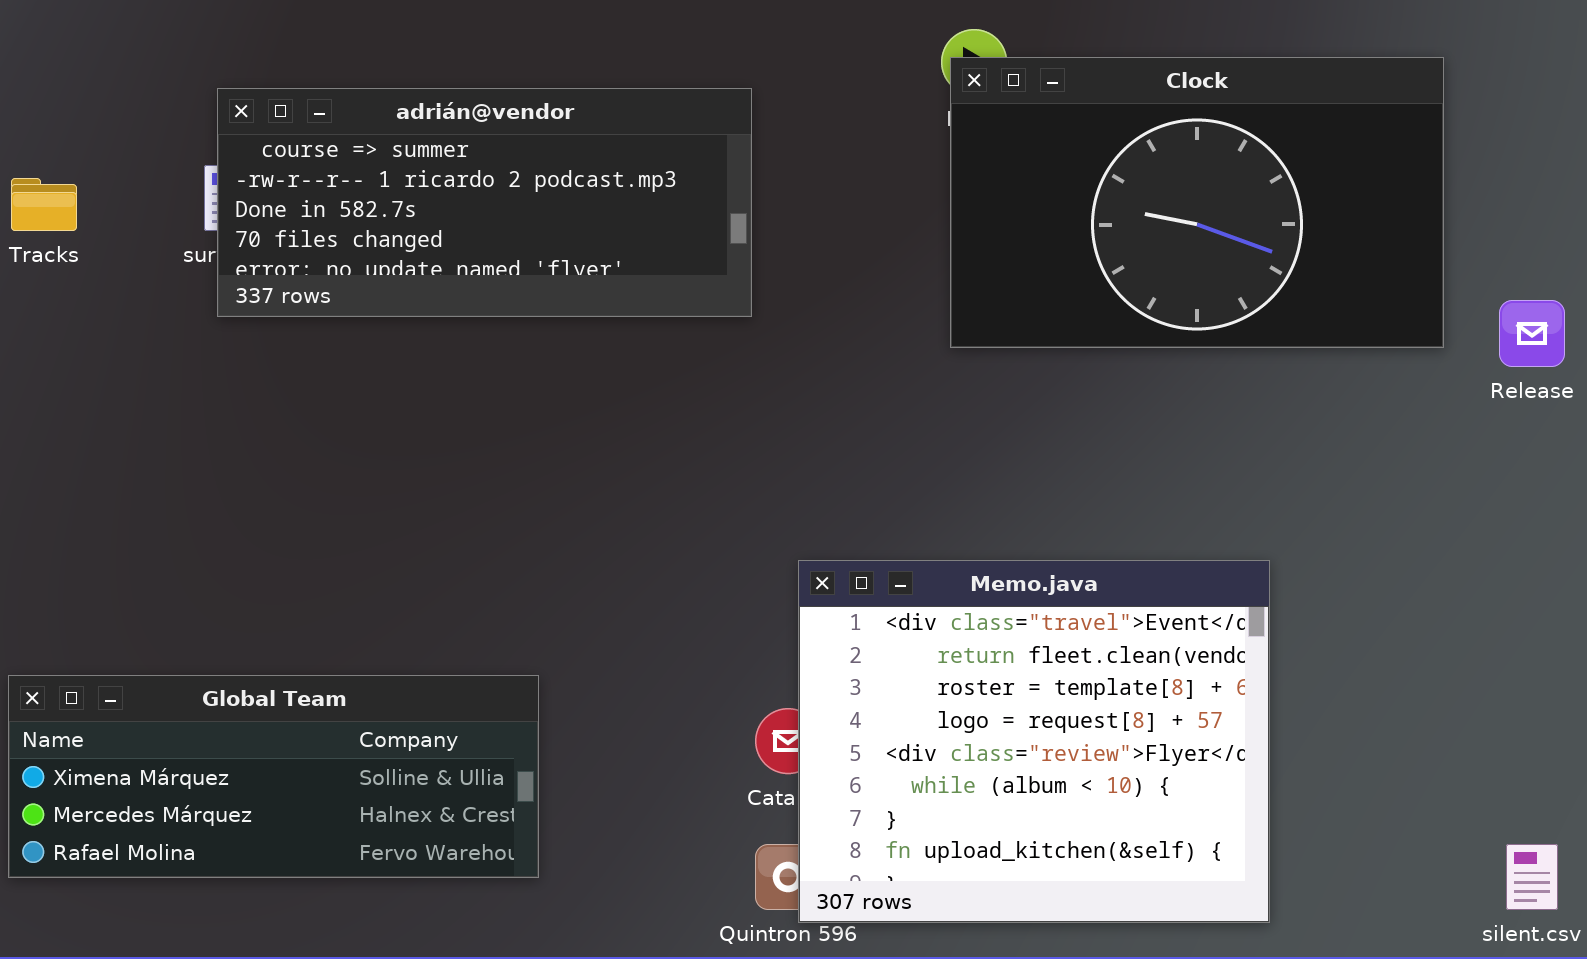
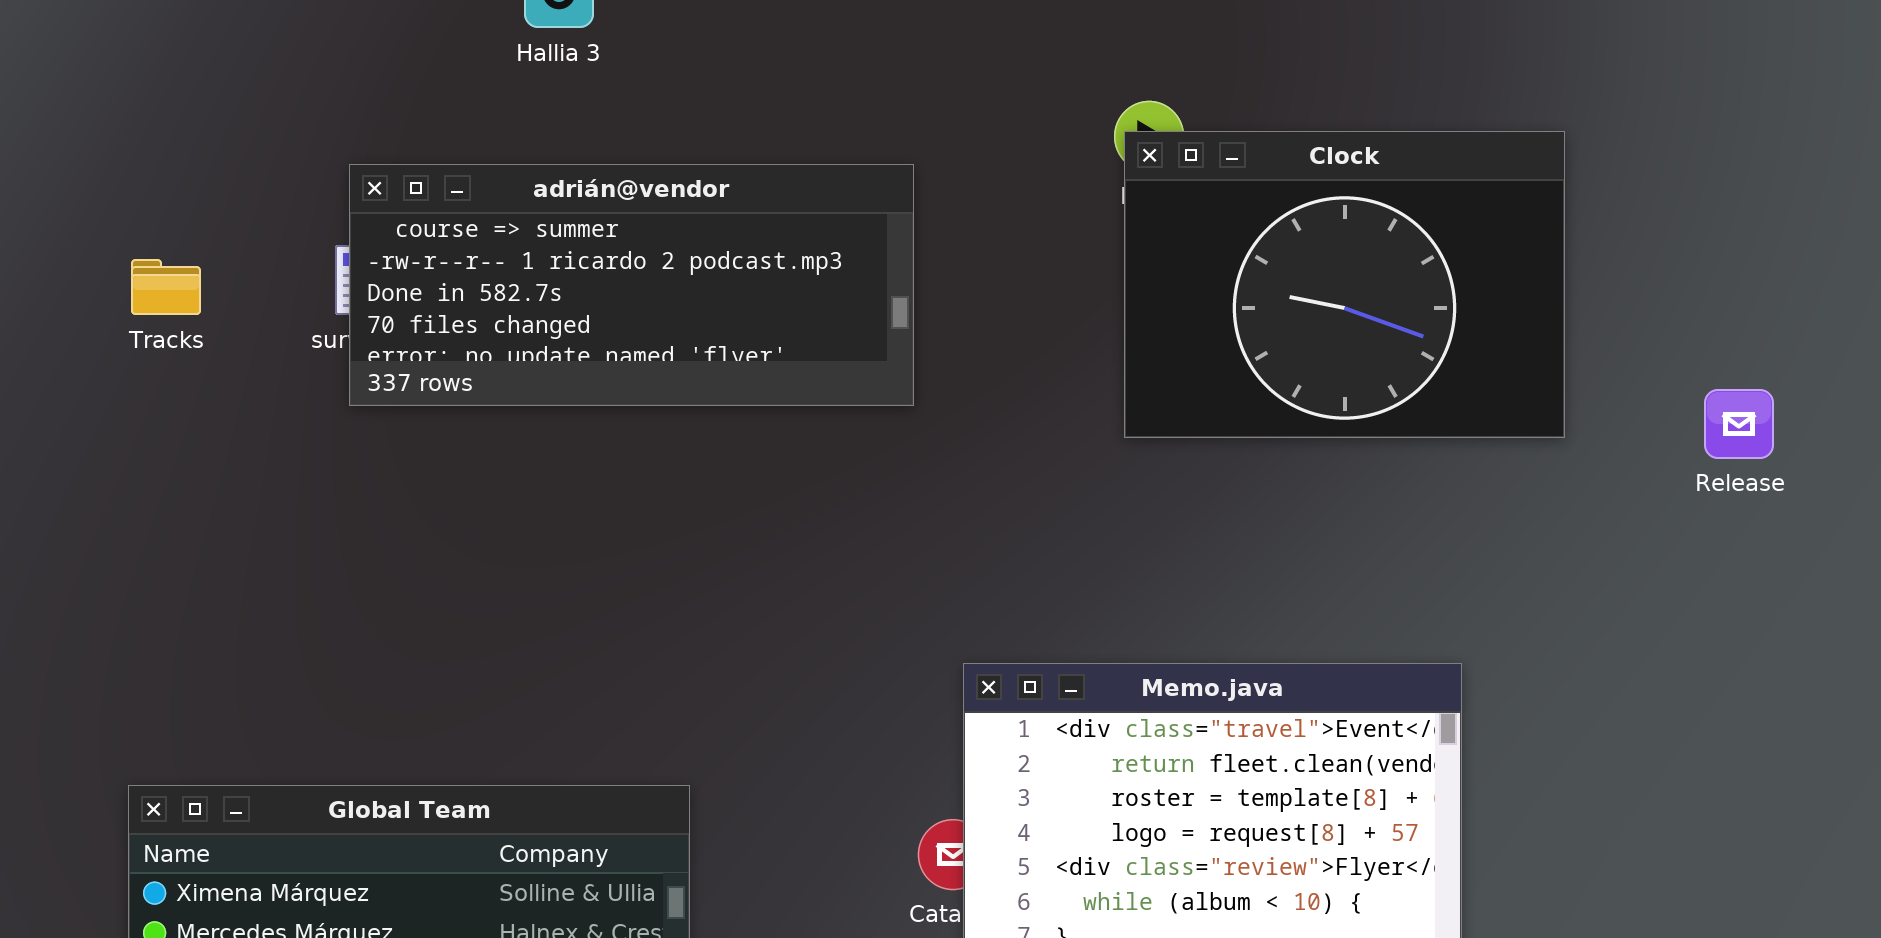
Clock: [950,57,1444,348] -> [1124,131,1565,438], resized

